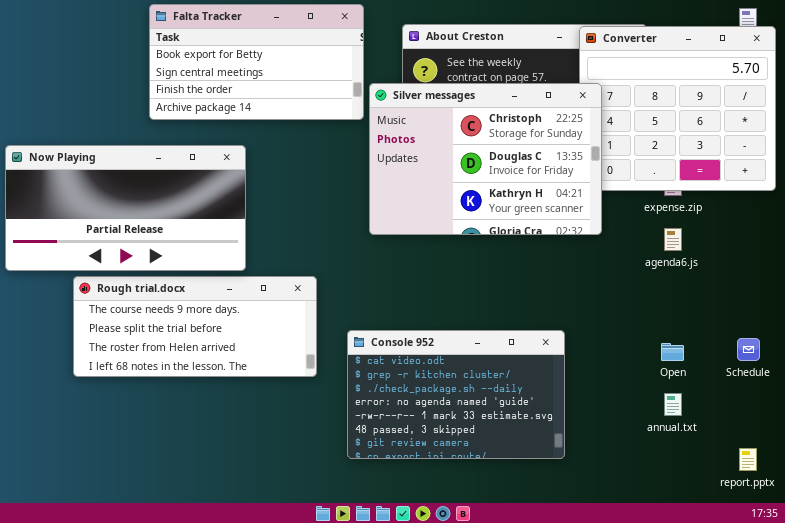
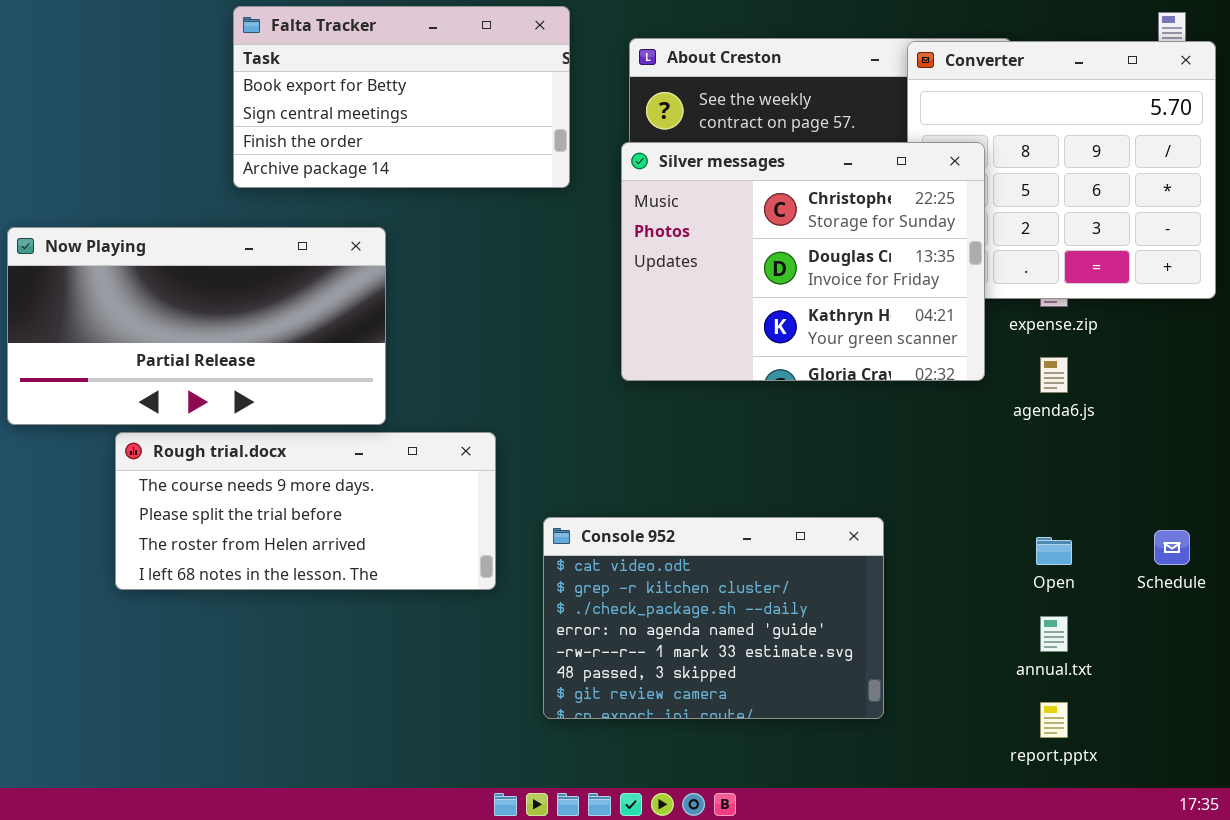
Silver messages: [369,83,602,235] -> [621,142,985,381], moved
report.pptx: [739,448,757,471] -> [1040,702,1068,738], moved

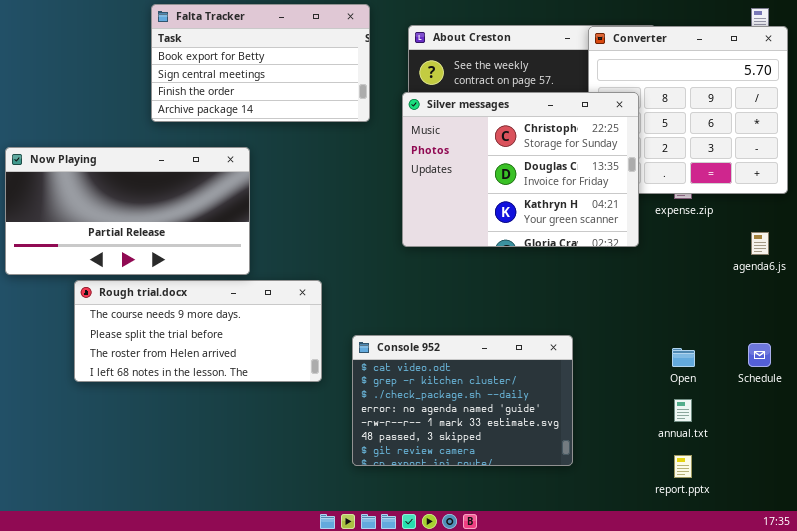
agenda6.js: [1040,357,1068,393] -> [751,232,769,255], moved

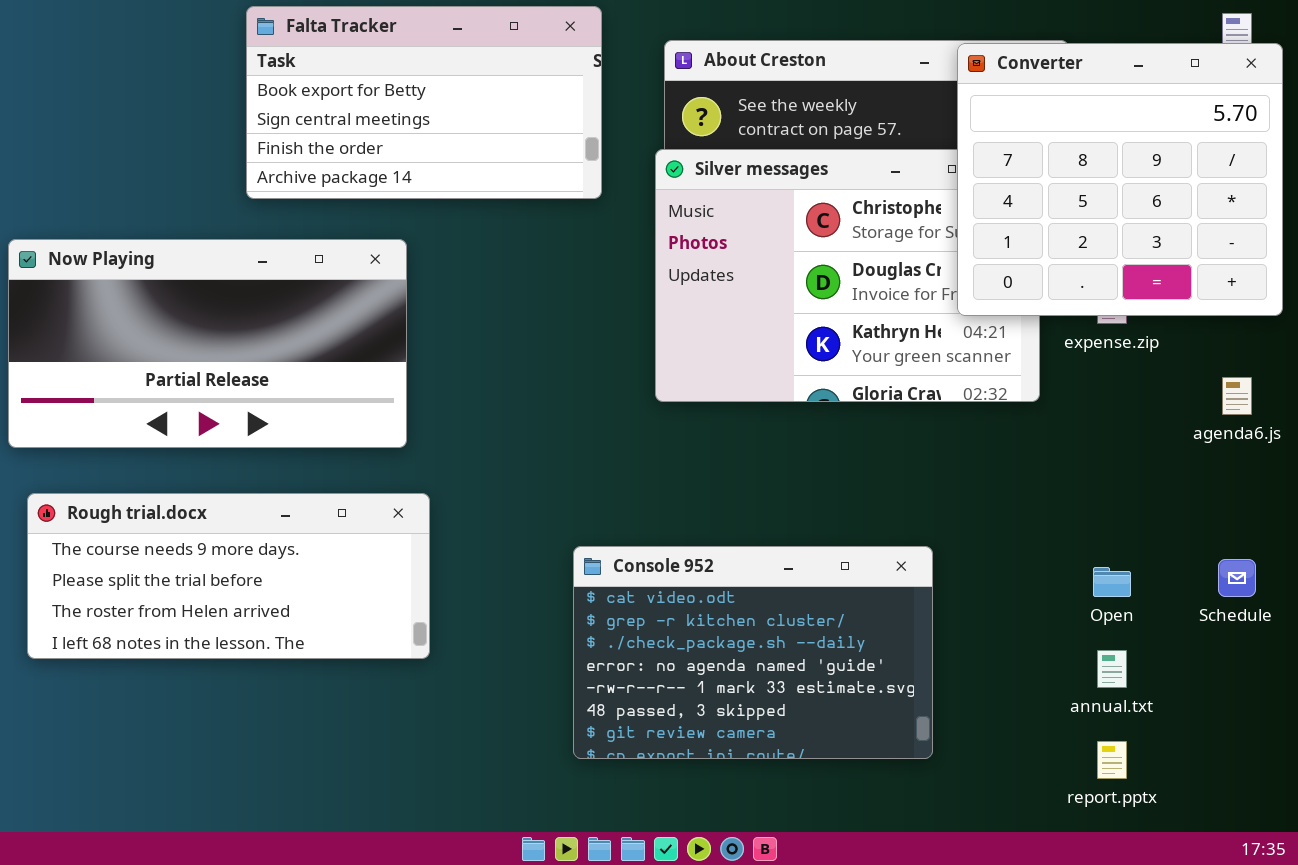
Converter: [588,26,788,194] -> [957,43,1283,316], raised
Rough trial.docx: [74,280,322,382] -> [27,493,430,659], moved

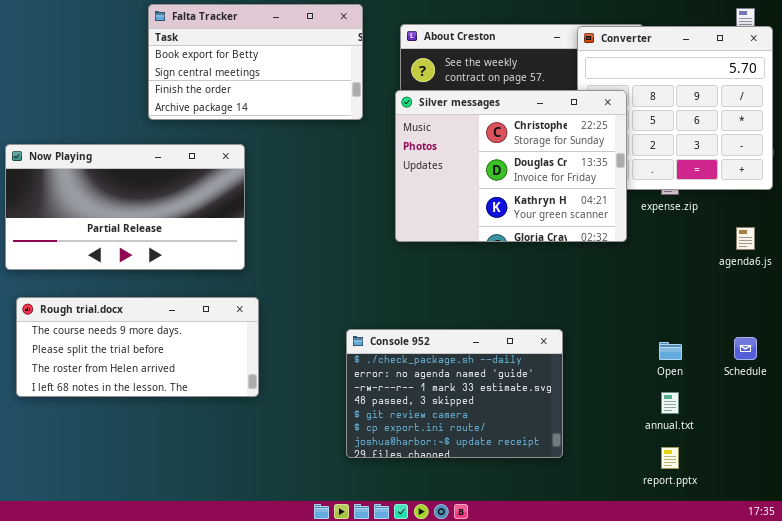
Silver messages: [655,149,1040,402] -> [395,90,627,242], raised
Console 952: [573,546,933,759] -> [346,329,563,458], scrolled down 2 rows

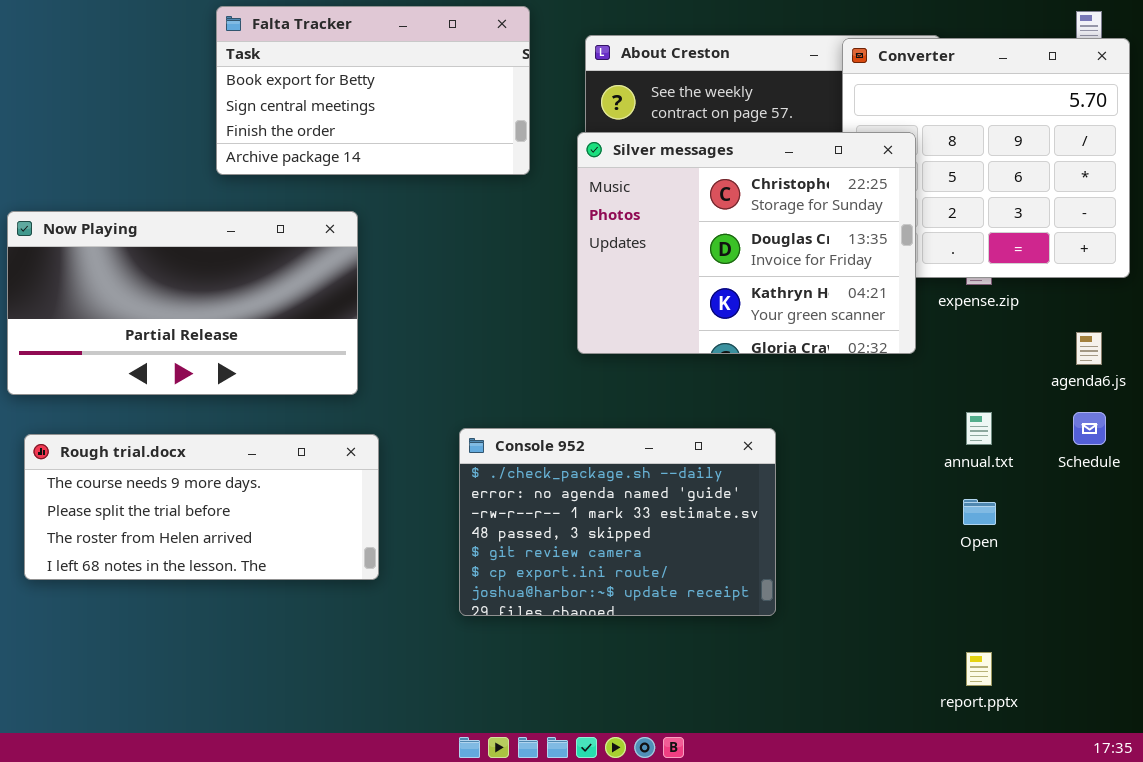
Console 952: [346,329,563,458] -> [459,428,776,616], moved
Schedule: [734,337,757,360] -> [1073,412,1106,445], moved
annual.txt: [661,392,679,414] -> [966,412,992,445], moved

